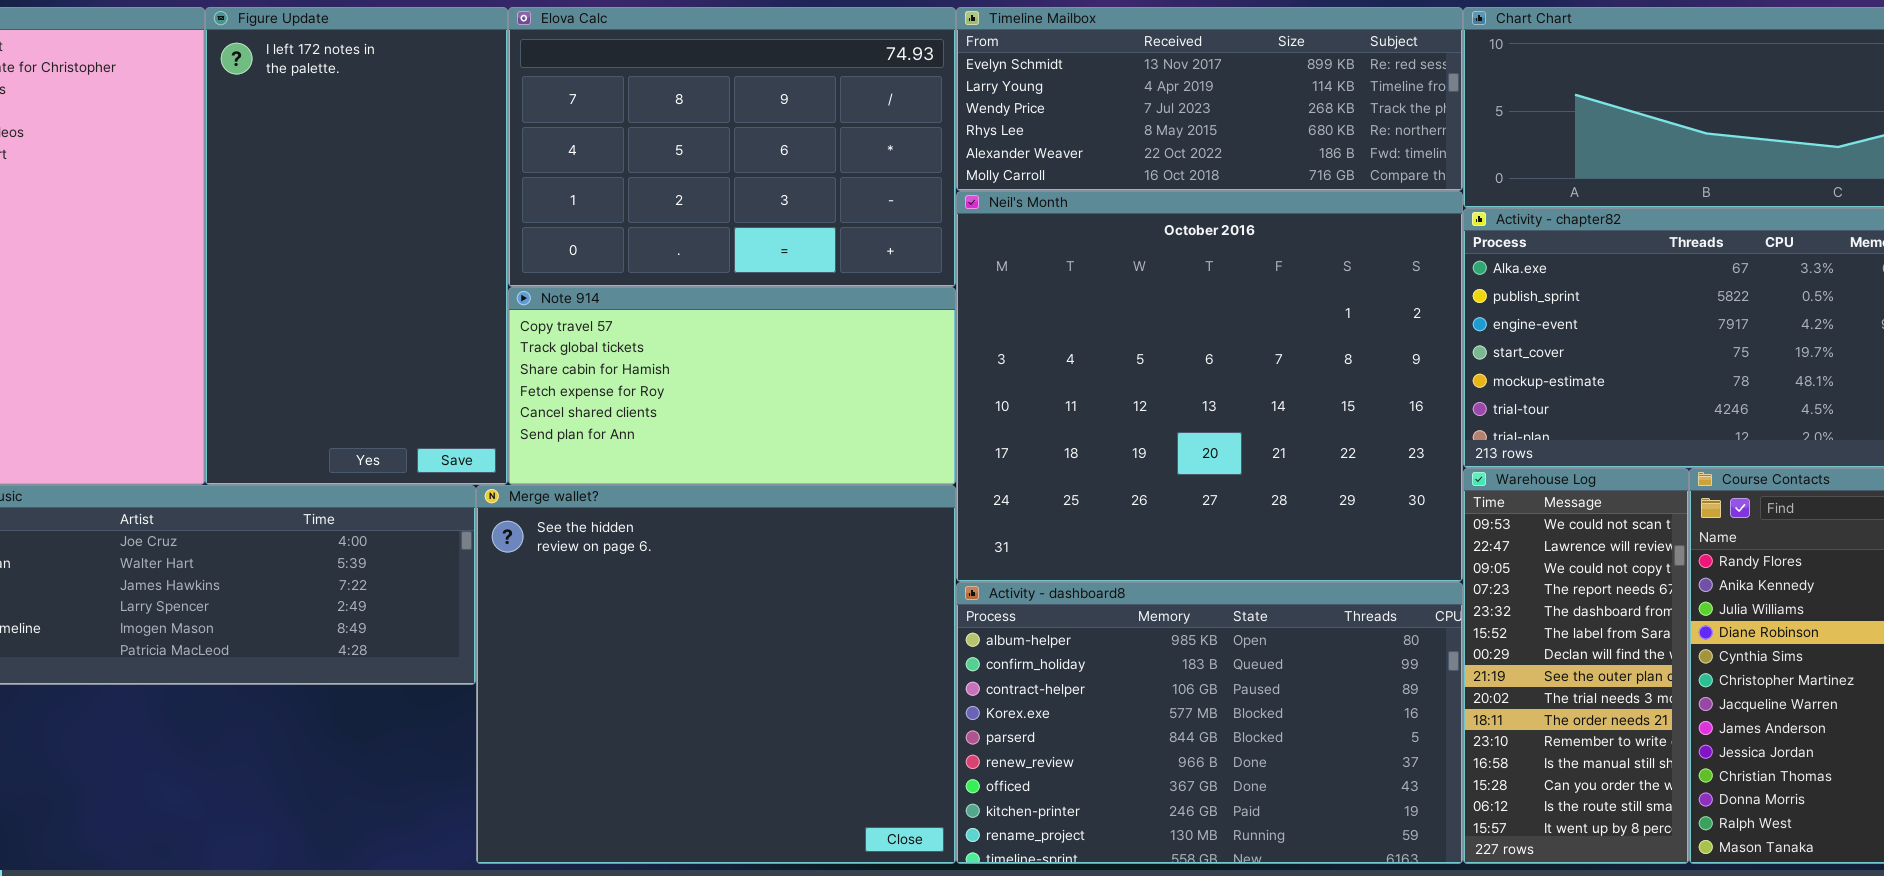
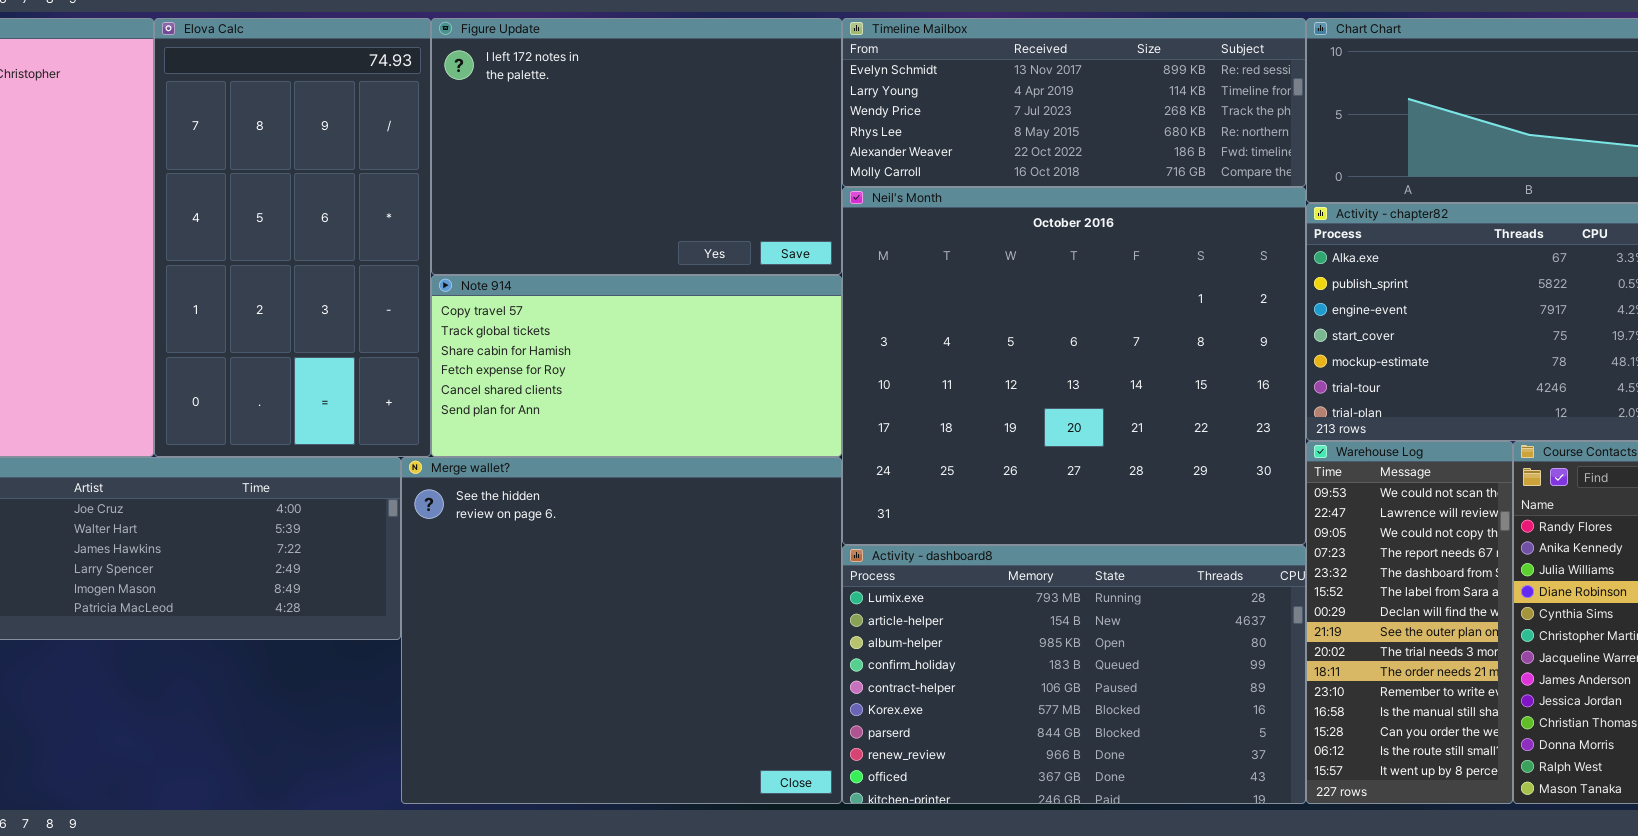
Figure Update: [205,7,508,485] -> [431,18,842,275], moved, resized
Elova Calc: [508,7,956,287] -> [154,18,431,457], moved, resized
Activity - dashboard8: [956,582,1463,864] -> [842,545,1306,804], scrolled up 2 rows

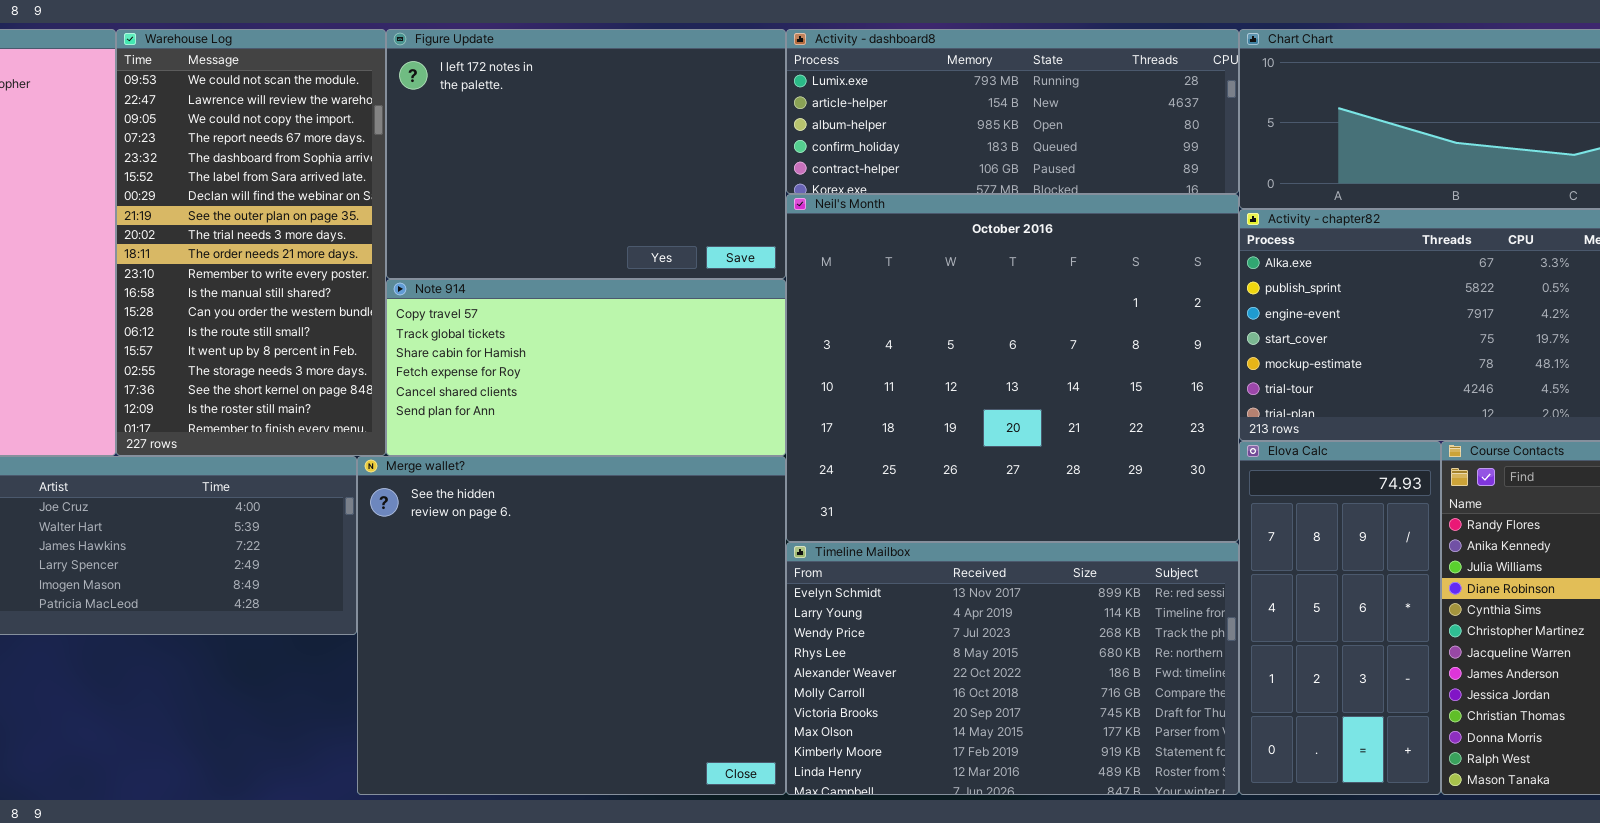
Elova Calc: [154,18,431,457] -> [1239,441,1441,795], moved, resized
Timeline Mailbox: [842,18,1306,187] -> [786,542,1239,795], moved, resized
Warehouse Log: [1306,441,1513,804] -> [116,29,386,456], moved, resized
Activity - dashboard8: [842,545,1306,804] -> [786,29,1239,194], moved, resized

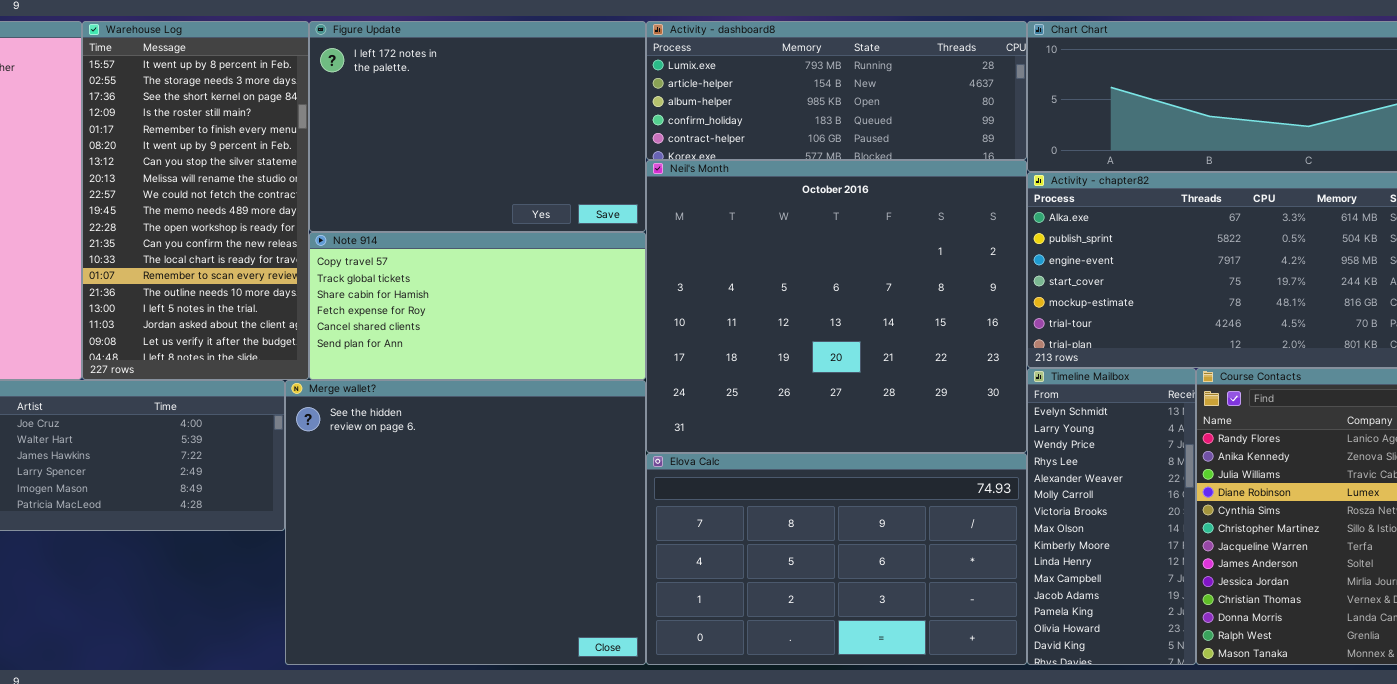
Warehouse Log: [116,29,386,456] -> [82,21,309,380], scrolled down 14 rows
Elova Calc: [1239,441,1441,795] -> [646,453,1027,665], moved, resized
Timeline Mailbox: [786,542,1239,795] -> [1027,368,1196,665], moved, resized

